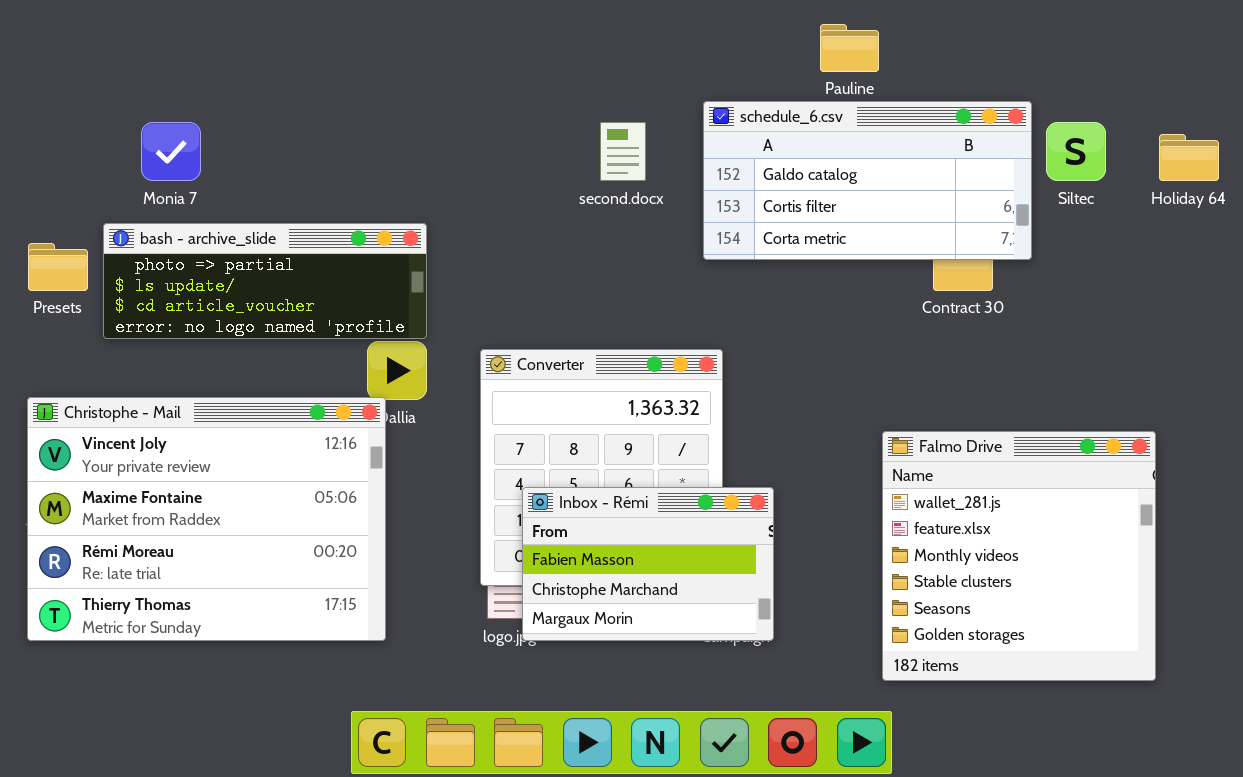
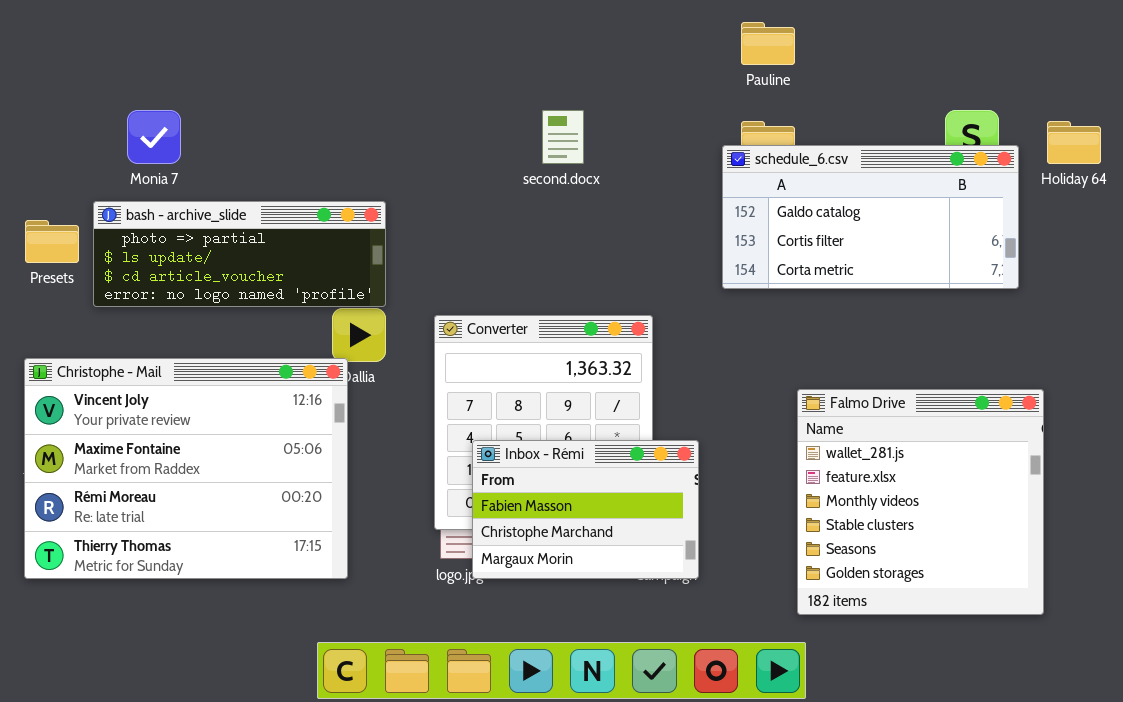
schedule_6.csv: [703,101,1032,260] -> [722,145,1019,289], moved

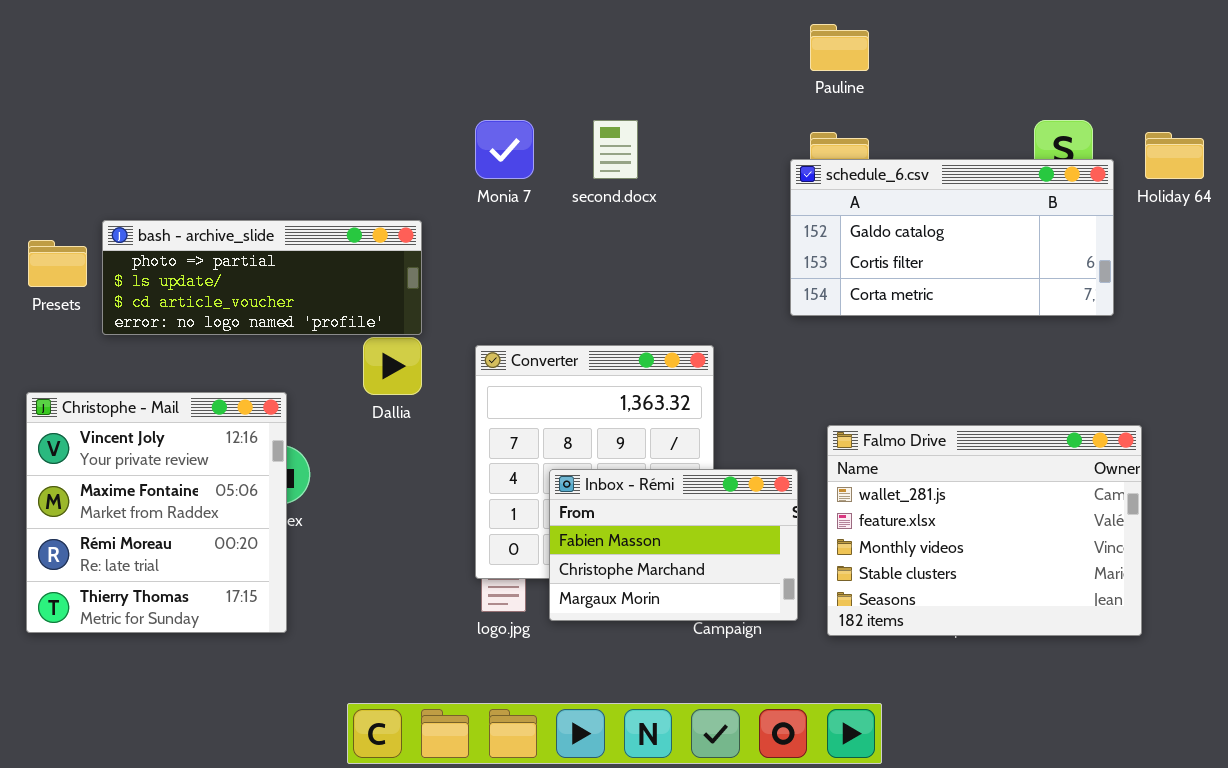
Monia 7: [127,110,181,164] -> [475,120,534,179], moved
Christophe - Mail: [24,358,348,579] -> [26,392,287,633], resized
Falmo Drive: [797,389,1044,615] -> [827,425,1142,636], resized
Inbox - Rémi: [472,440,699,579] -> [549,469,798,621], moved

